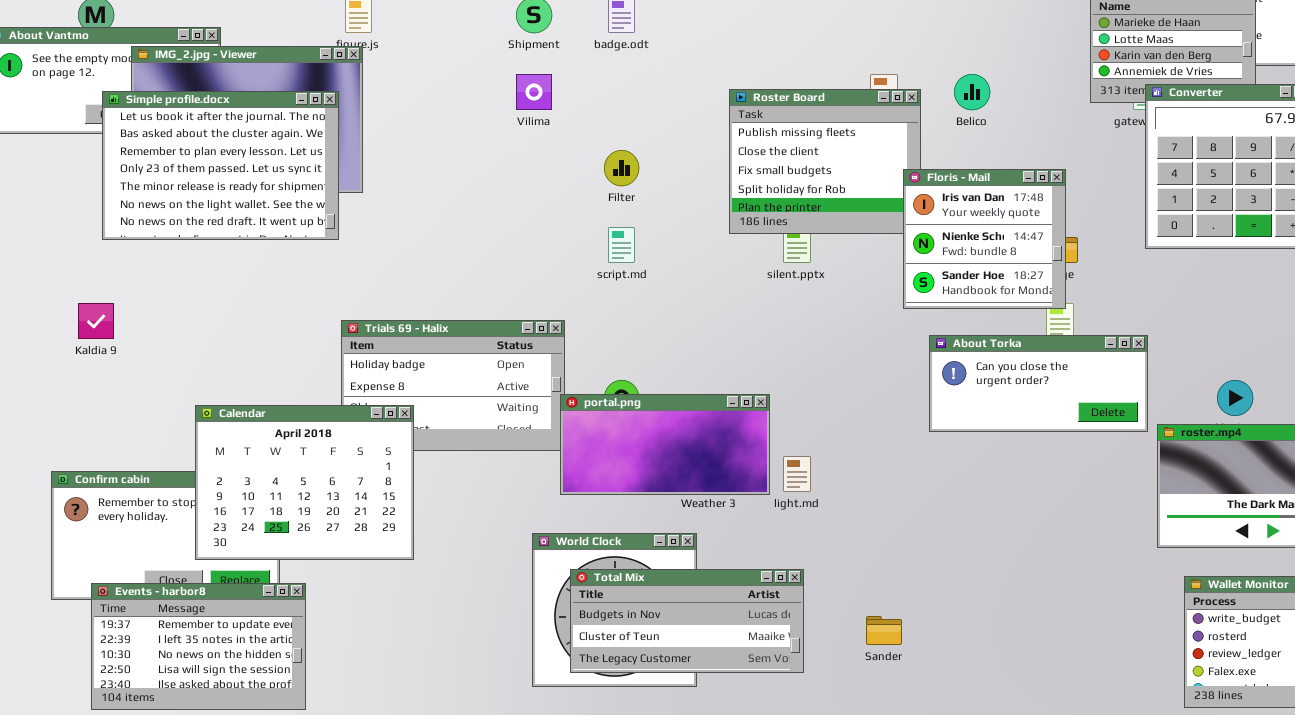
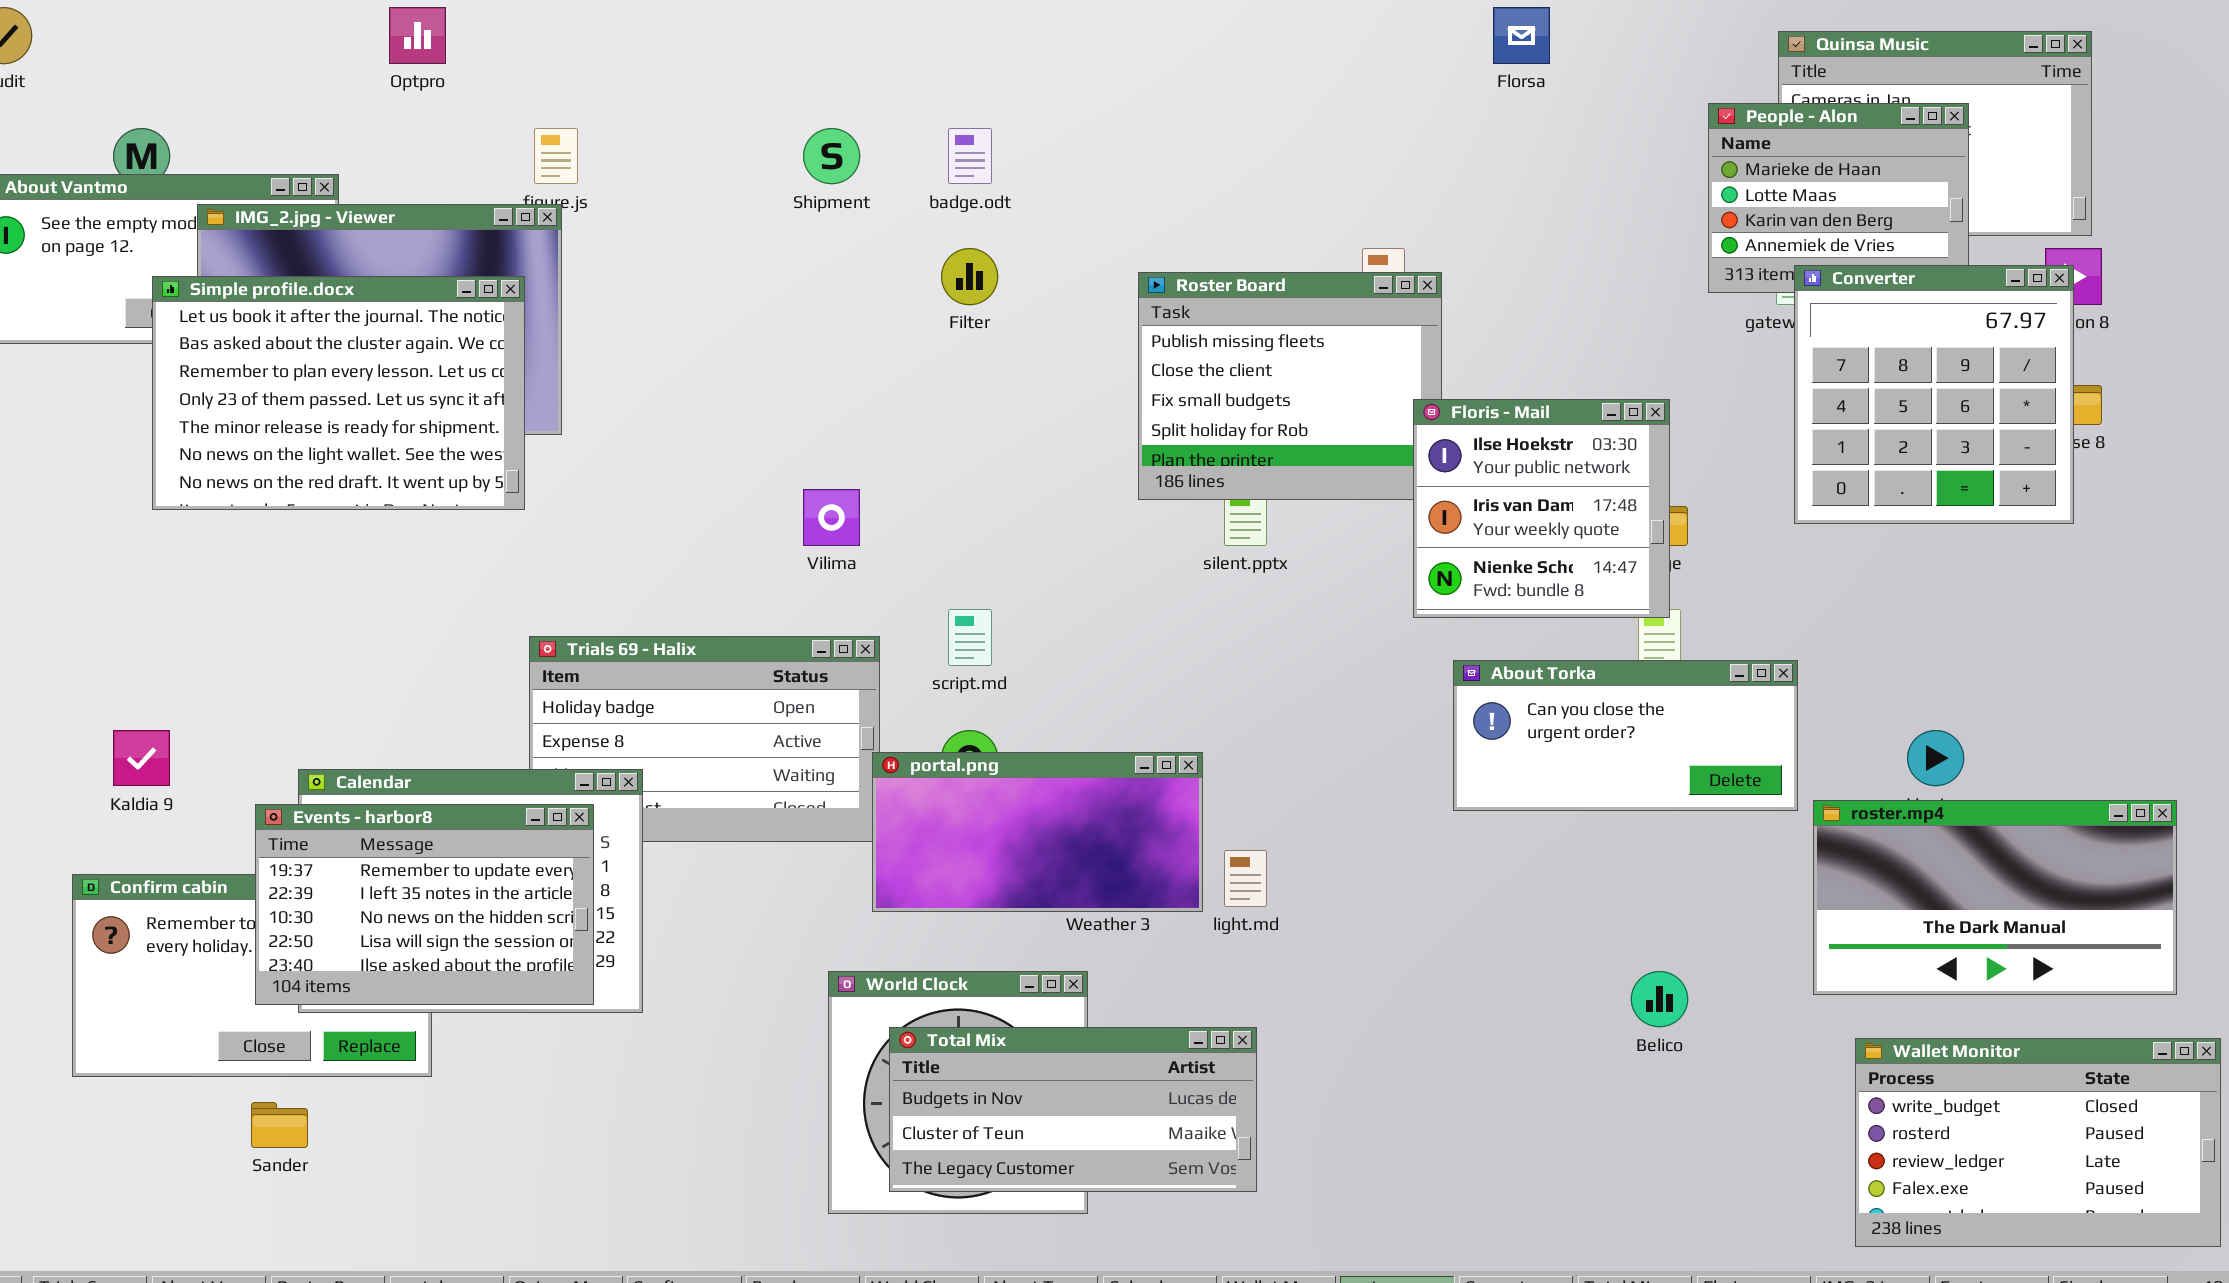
Vilima: [516,74,552,110] -> [803,489,860,546], moved
Belico: [954,74,990,110] -> [1631,971,1688,1027], moved
Filter: [604,150,639,186] -> [941,248,998,305], moved
Floris - Mail: [903,169,1066,309] -> [1413,399,1670,618], scrolled up 1 row
script.md: [608,227,635,263] -> [948,609,992,666], moved
Kaldia 9: [78,303,114,339] -> [113,730,170,786], moved
Events - harbor8: [91,583,306,710] -> [255,804,594,1005], moved
Sander: [866,616,902,645] -> [251,1102,308,1148], moved

